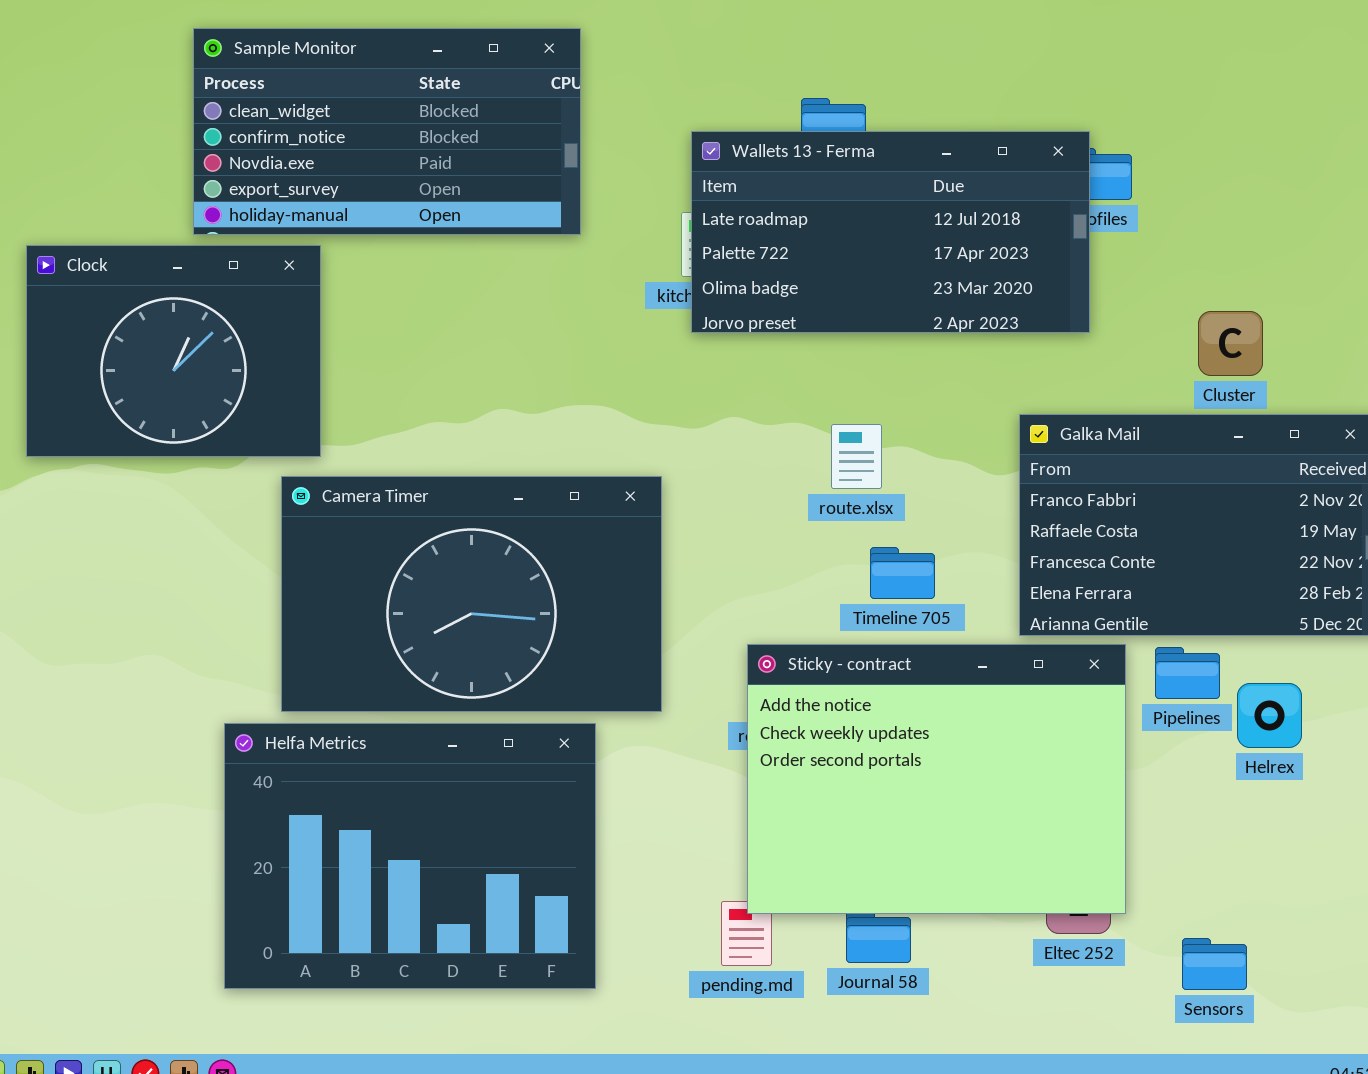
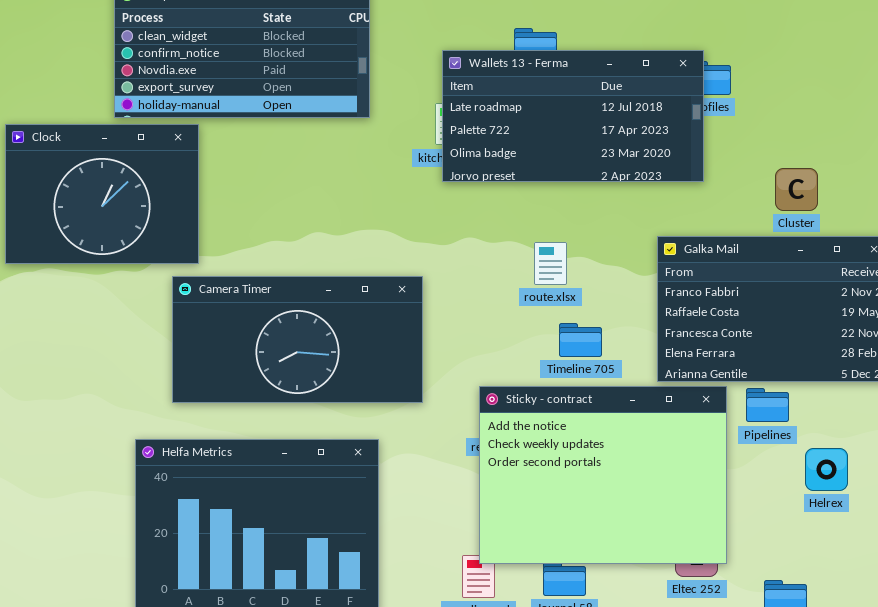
Camera Timer: [281,476,662,712] -> [172,276,423,403], resized
Helrex: [1237,683,1302,748] -> [805,448,848,491], moved

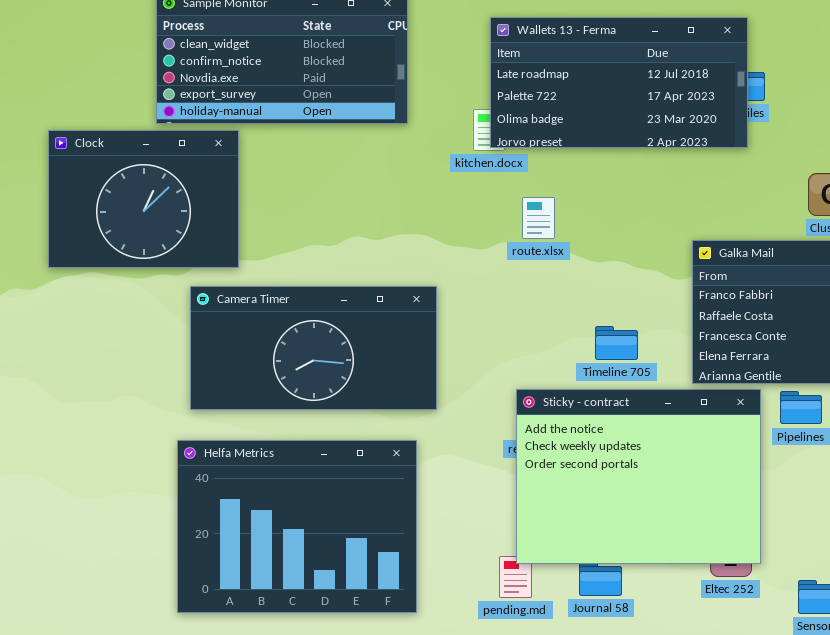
Wallets 13 - Ferma: [442,50,704,182] -> [490,17,748,148], moved
route.xlsx: [534,242,567,285] -> [522,197,555,239], moved
Camera Timer: [172,276,423,403] -> [190,286,437,410], moved

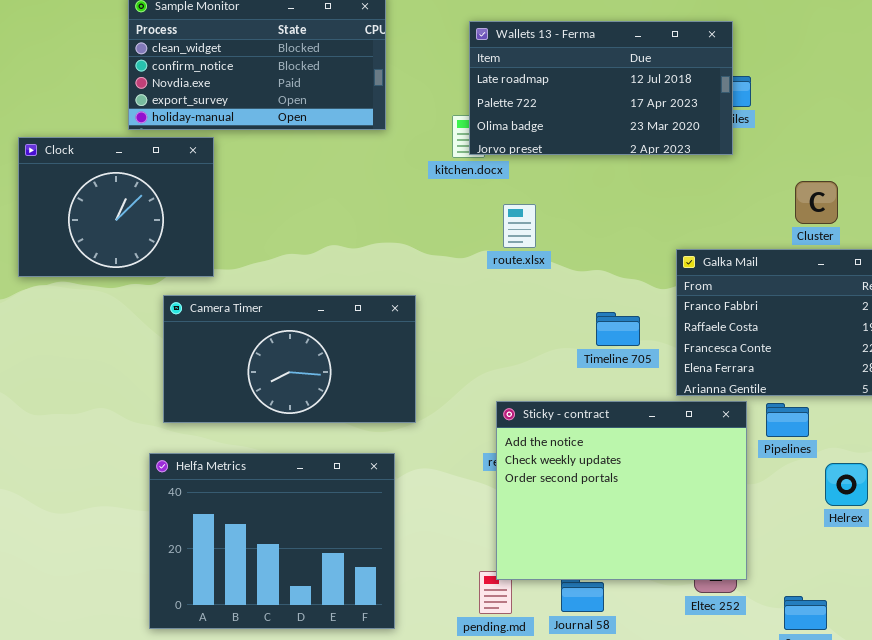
Timeline 705: [595,326,638,360] -> [596,312,640,346], moved

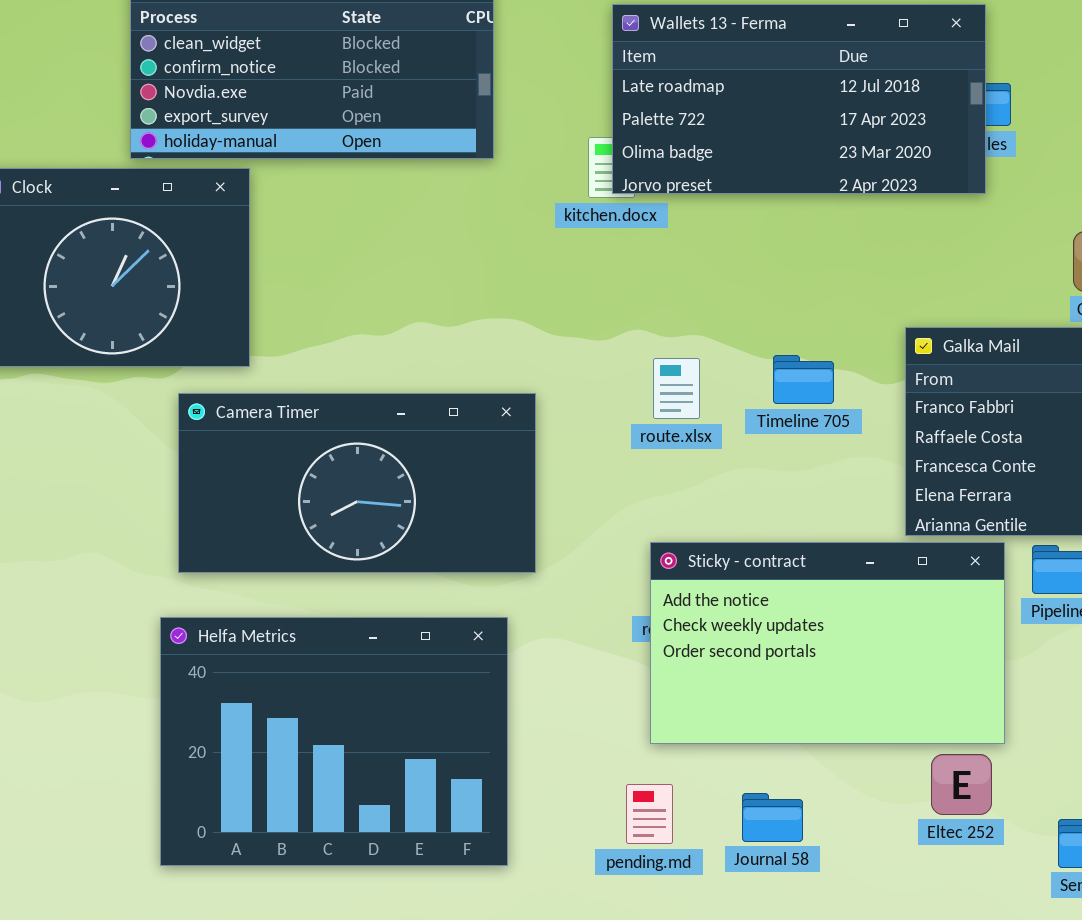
route.xlsx: [503,204,536,248] -> [653,358,700,419], moved
Timeline 705: [596,312,640,346] -> [773,355,834,404], moved
Sticky - contract: [496,401,747,580] -> [650,542,1005,744], resized

